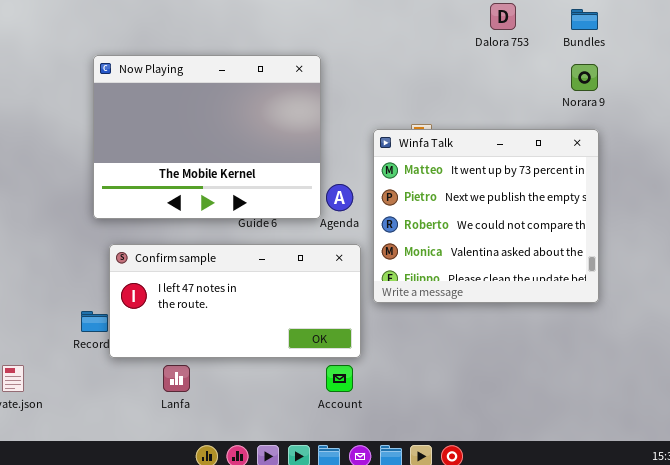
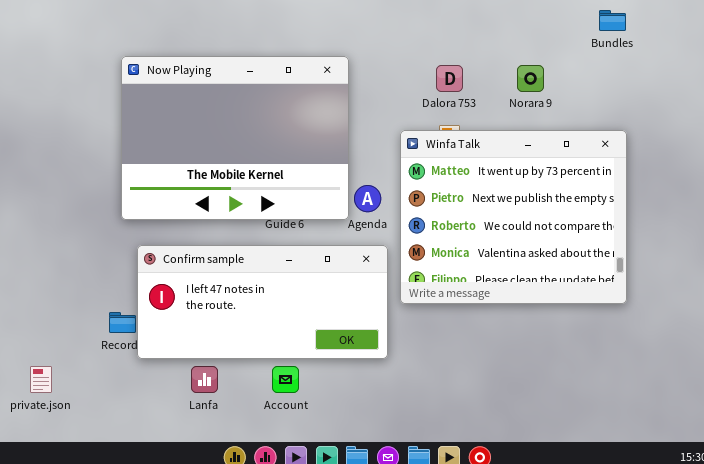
Dalora 753: [490,3,516,30] -> [436,65,463,92], moved
Norara 9: [571,64,598,91] -> [517,65,544,92], moved
Account: [326,365,353,392] -> [272,366,299,393], moved

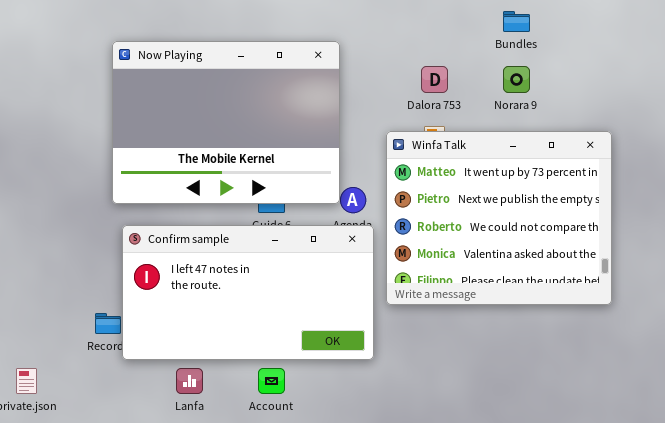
Bundles: [599,10,626,31] -> [503,11,530,32], moved
Now Playing: [121,56,349,220] -> [112,41,340,204], moved
Confirm sample: [137,245,388,359] -> [122,225,374,360], resized

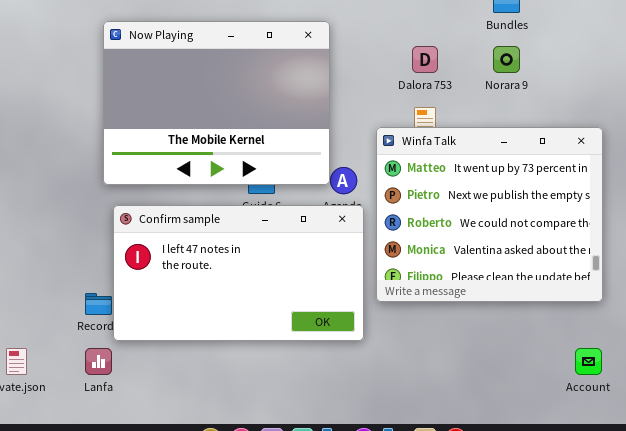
Winfa Talk: [386,131,612,305] -> [376,127,603,302], moved
Lanfa: [176,368,203,394] -> [85,348,112,375], moved
Account: [258,368,285,394] -> [575,348,602,375], moved

